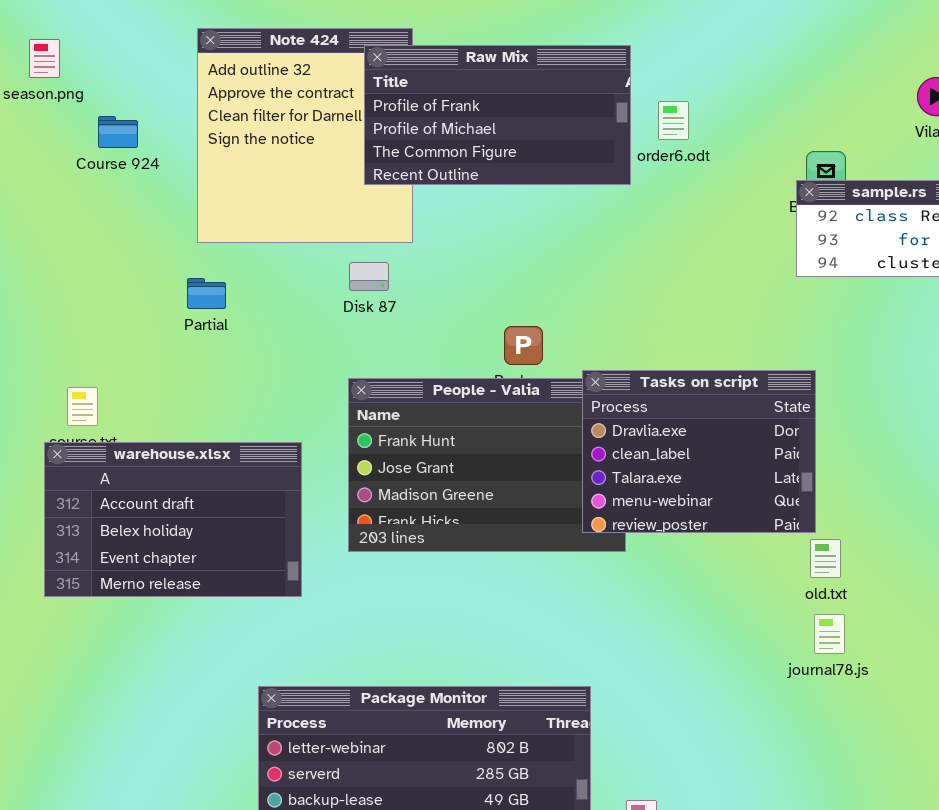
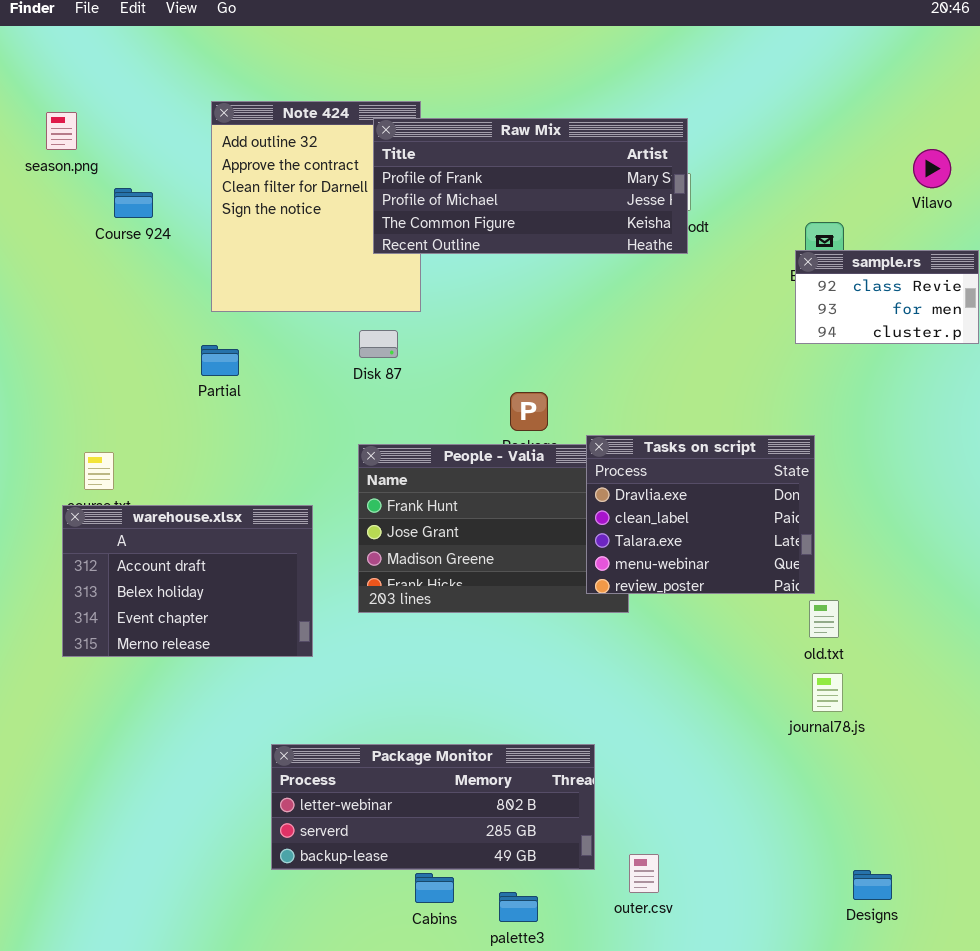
Raw Mix: [364,45,631,185] -> [373,118,688,254], resized

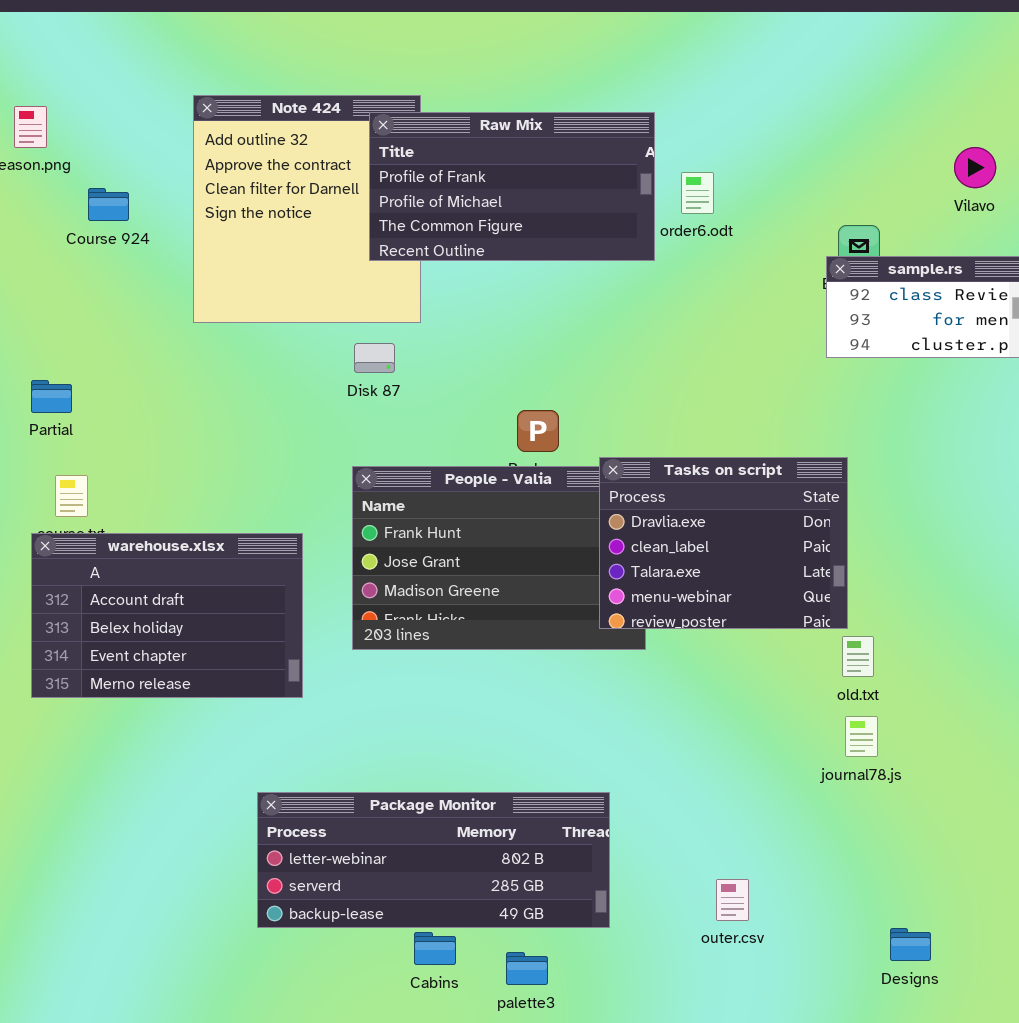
Raw Mix: [373,118,688,254] -> [369,112,655,261], resized
Partial: [201,345,239,376] -> [31,380,72,413], moved
outer.csv: [629,854,659,893] -> [716,879,749,921], moved

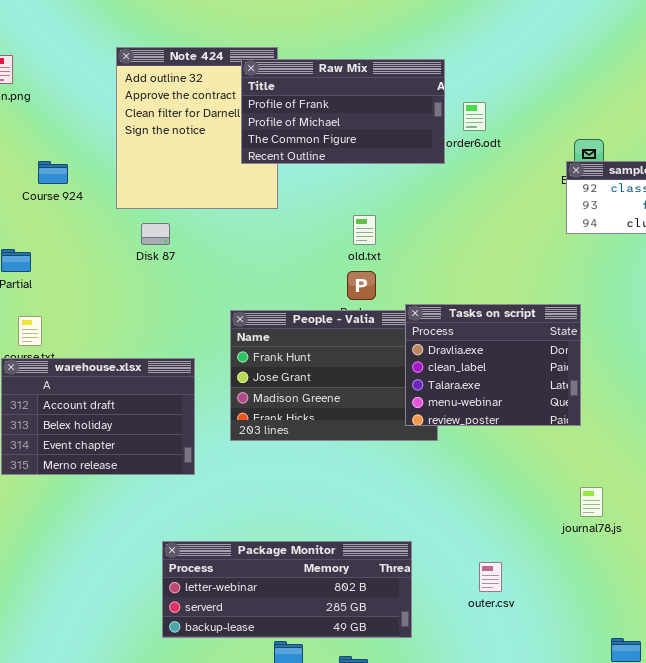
Course 924: [88,188,129,221] -> [38,161,68,184], moved
Disk 87: [354,343,395,373] -> [141,223,170,245], moved
old.txt: [842,636,874,677] -> [353,215,376,245], moved
outer.csv: [716,879,749,921] -> [479,562,502,592], moved

